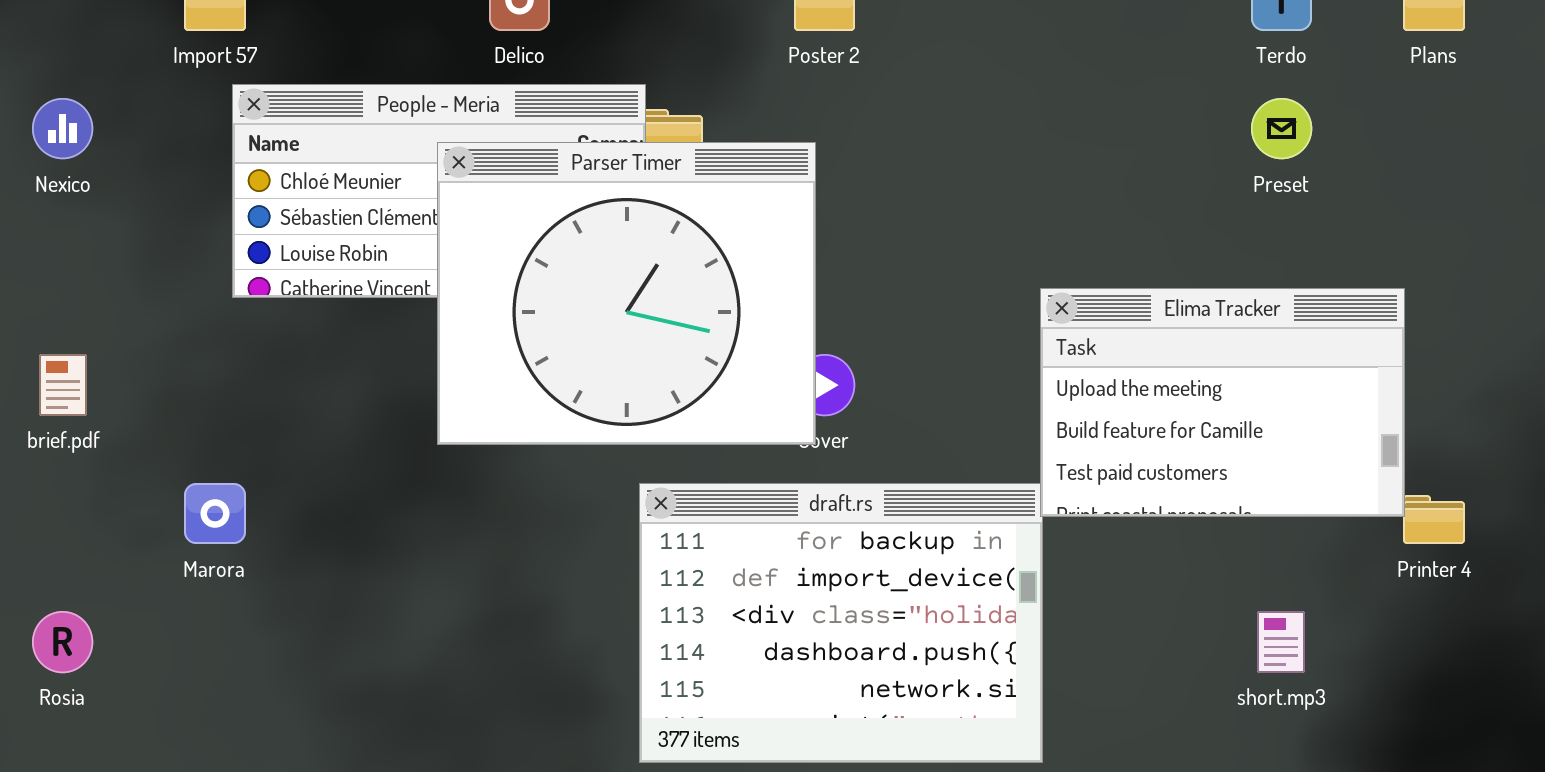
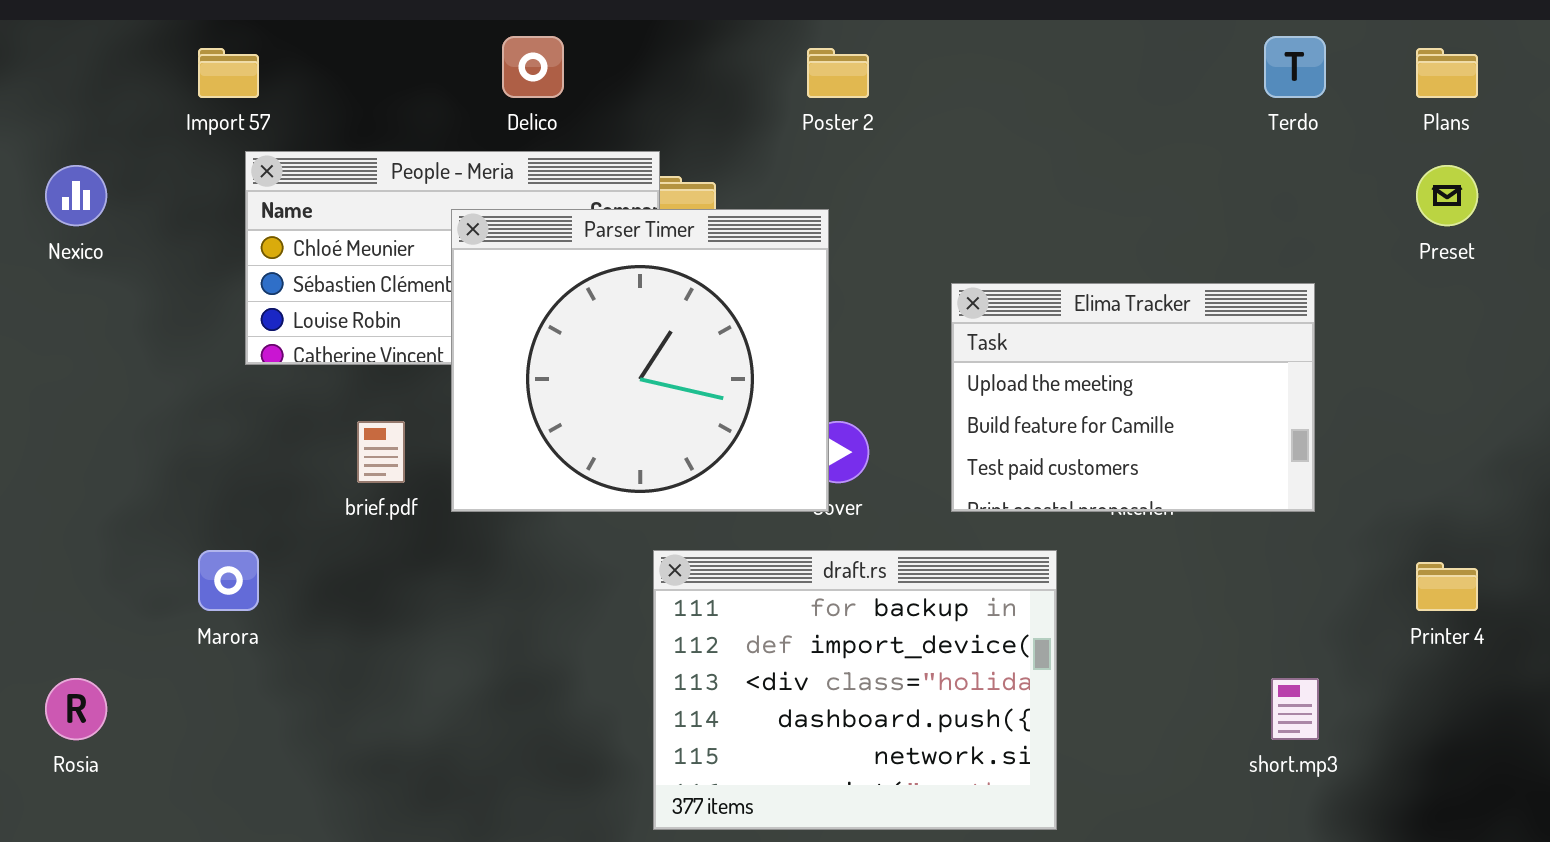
Preset: [1251,98,1312,159] -> [1416,165,1478,226], moved
Elima Tracker: [1040,288,1405,517] -> [951,283,1315,512], moved
brief.pdf: [39,354,87,416] -> [357,421,405,483], moved

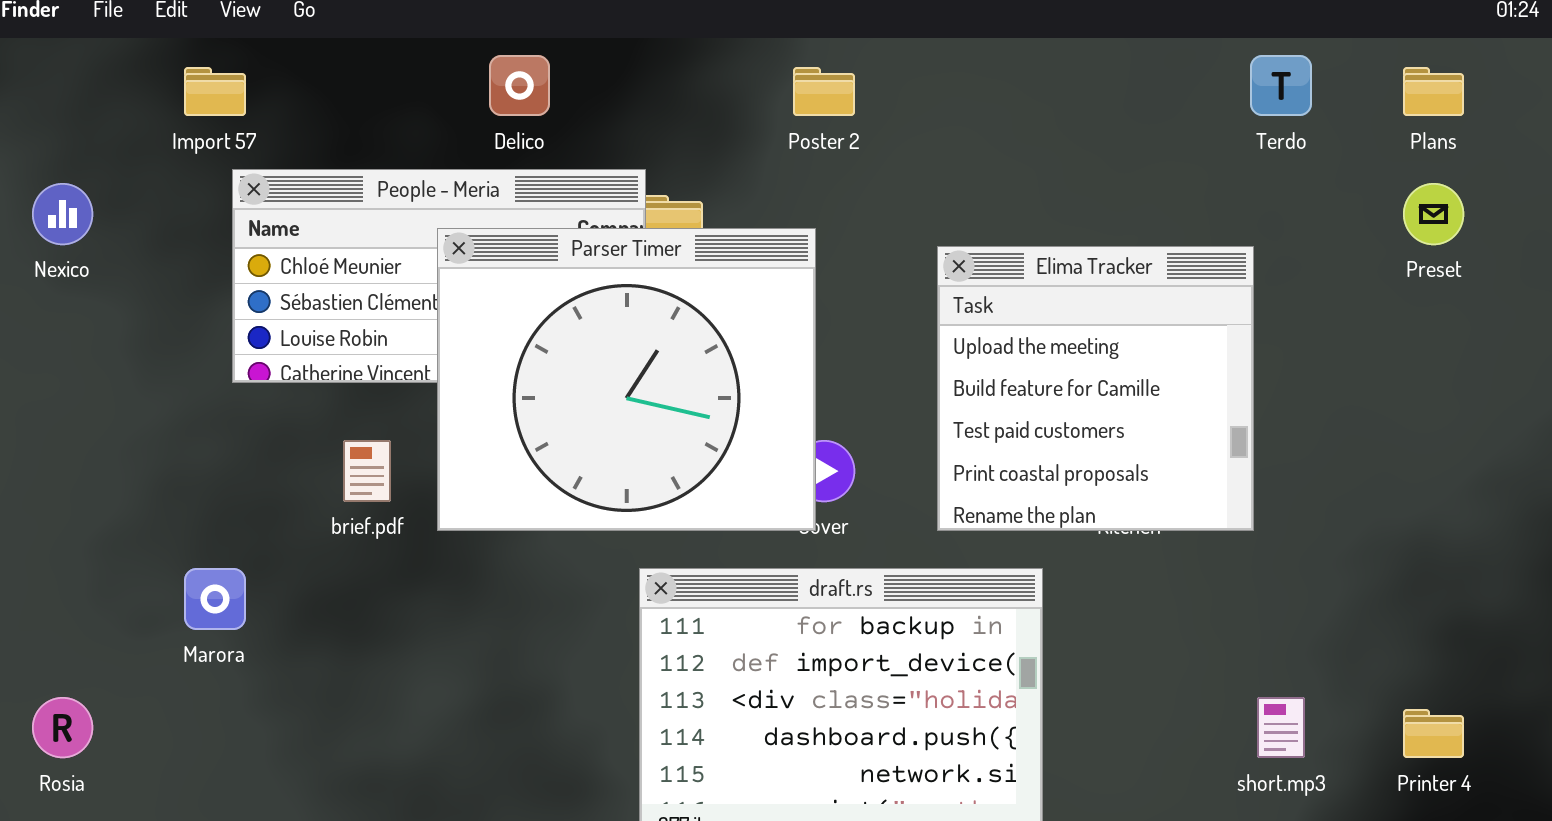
Elima Tracker: [951,283,1315,512] -> [937,246,1254,531], resized
Printer 4: [1416,562,1478,611] -> [1403,709,1464,758], moved

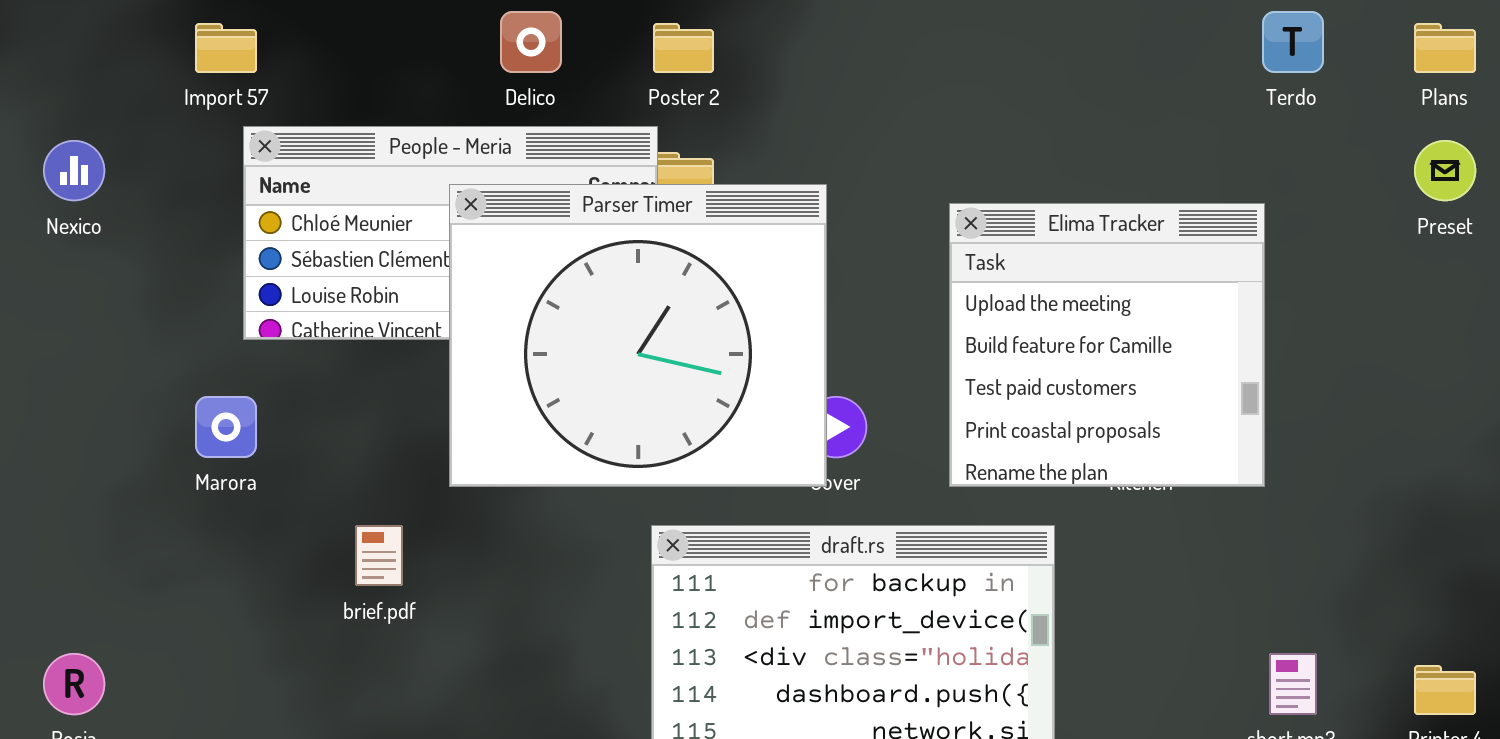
Poster 2: [793,67,855,116] -> [653,23,714,73], moved
brief.pdf: [343,440,391,502] -> [355,525,403,586], moved
Marora: [184,568,246,630] -> [195,396,257,458], moved

